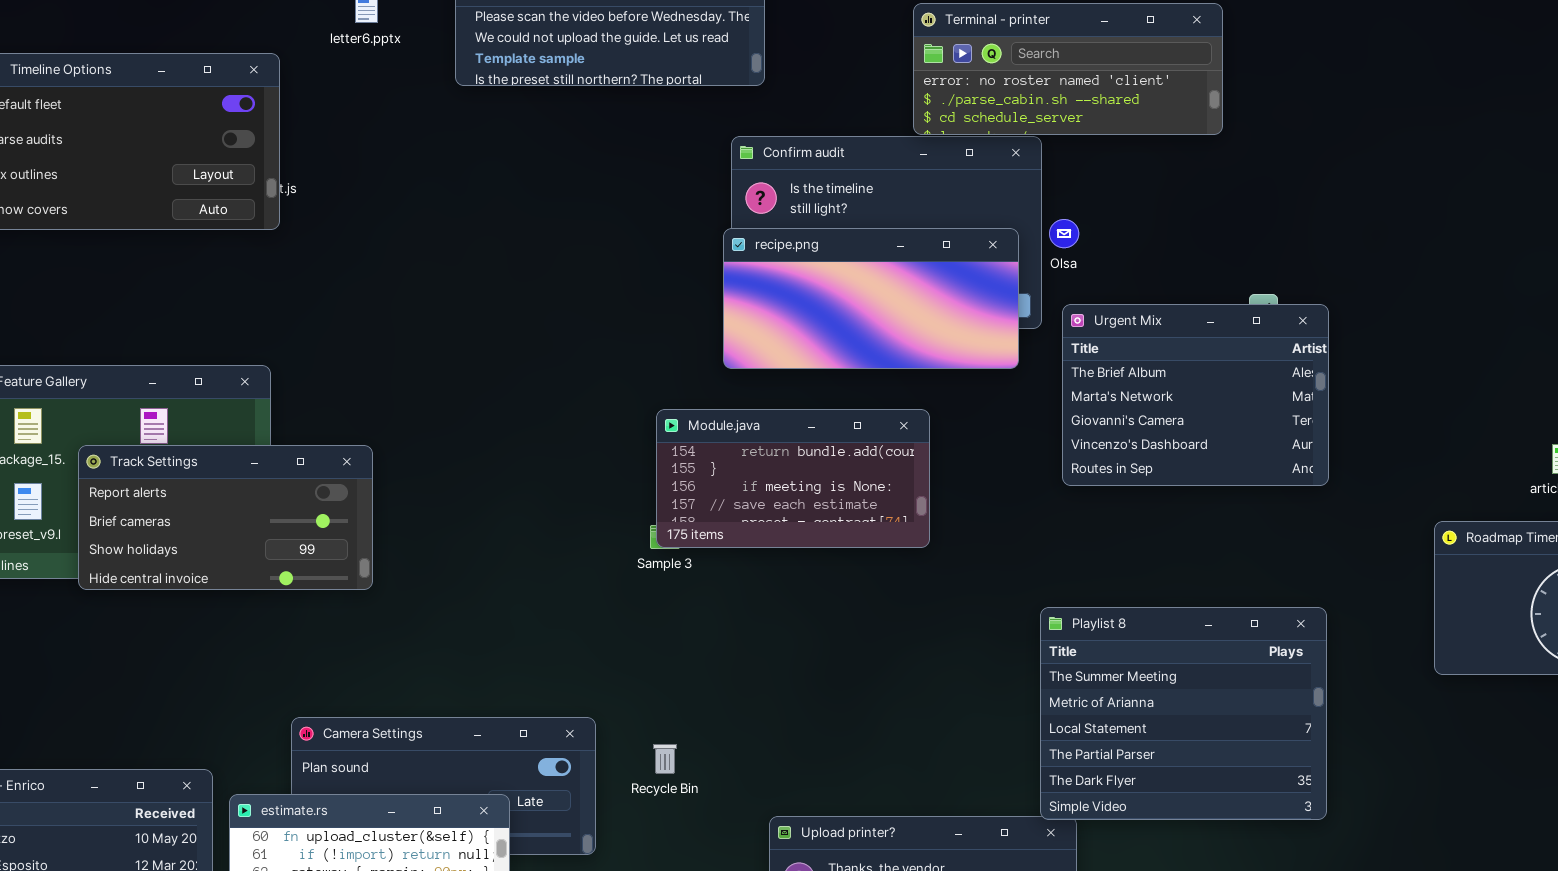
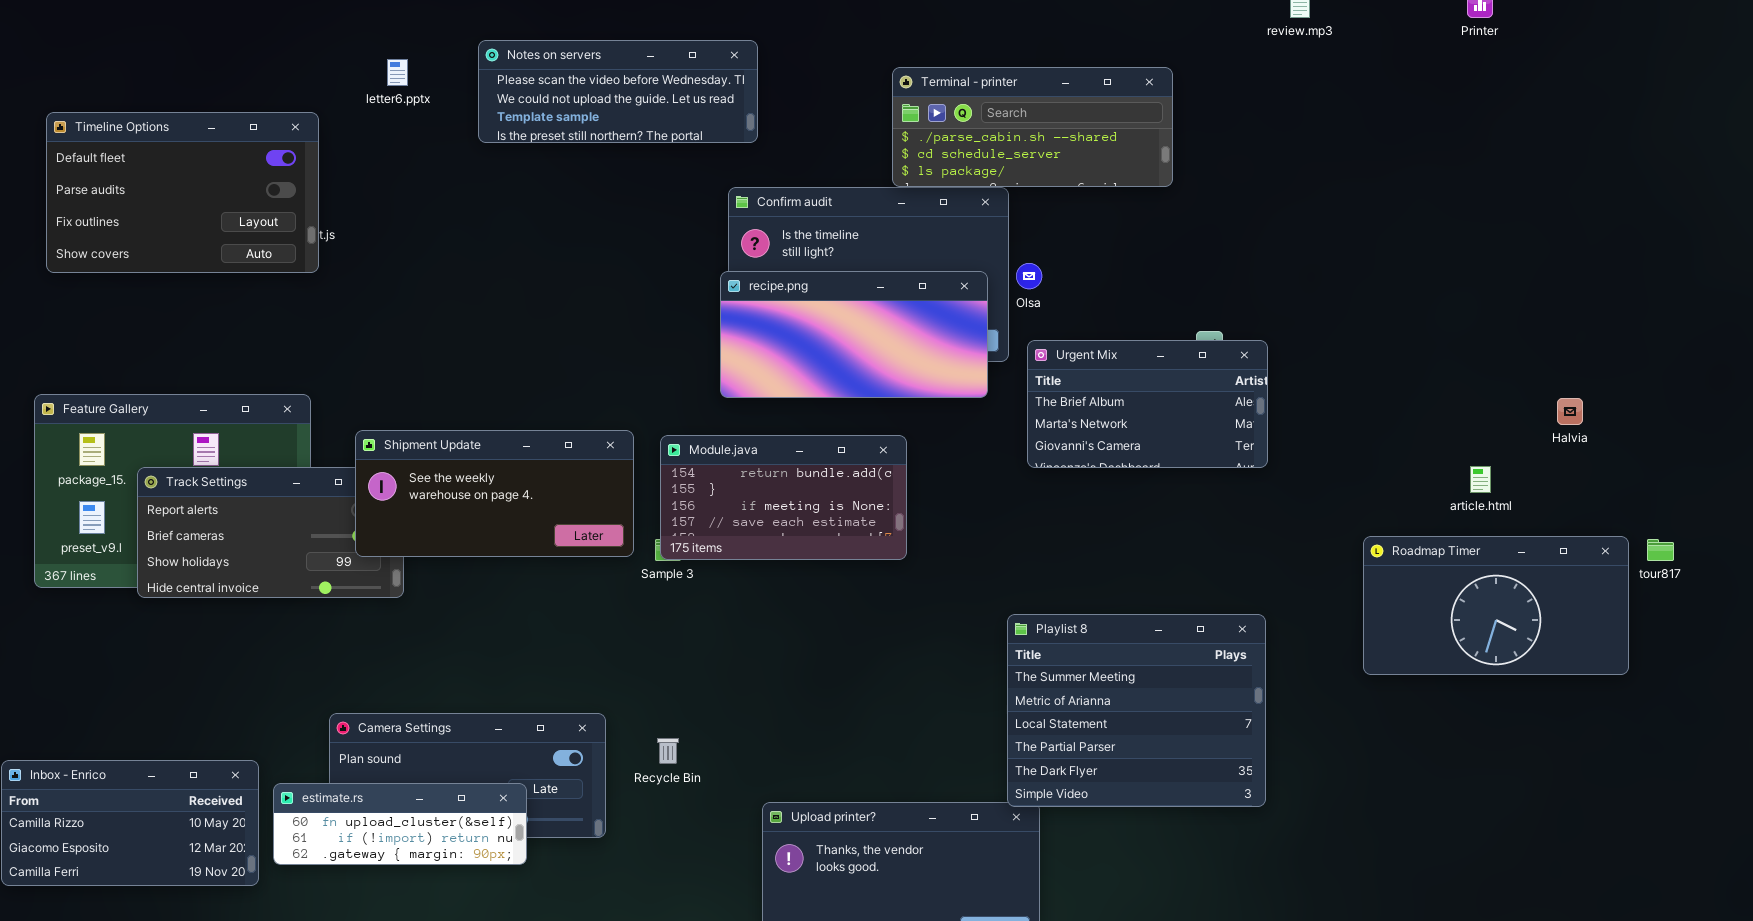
Terminal - printer: [913,3,1223,135] -> [892,67,1173,187], scrolled down 1 row
Urgent Mix: [1062,304,1329,486] -> [1027,340,1268,468], resized
Shipment Update: none -> [355,430,634,557], opened

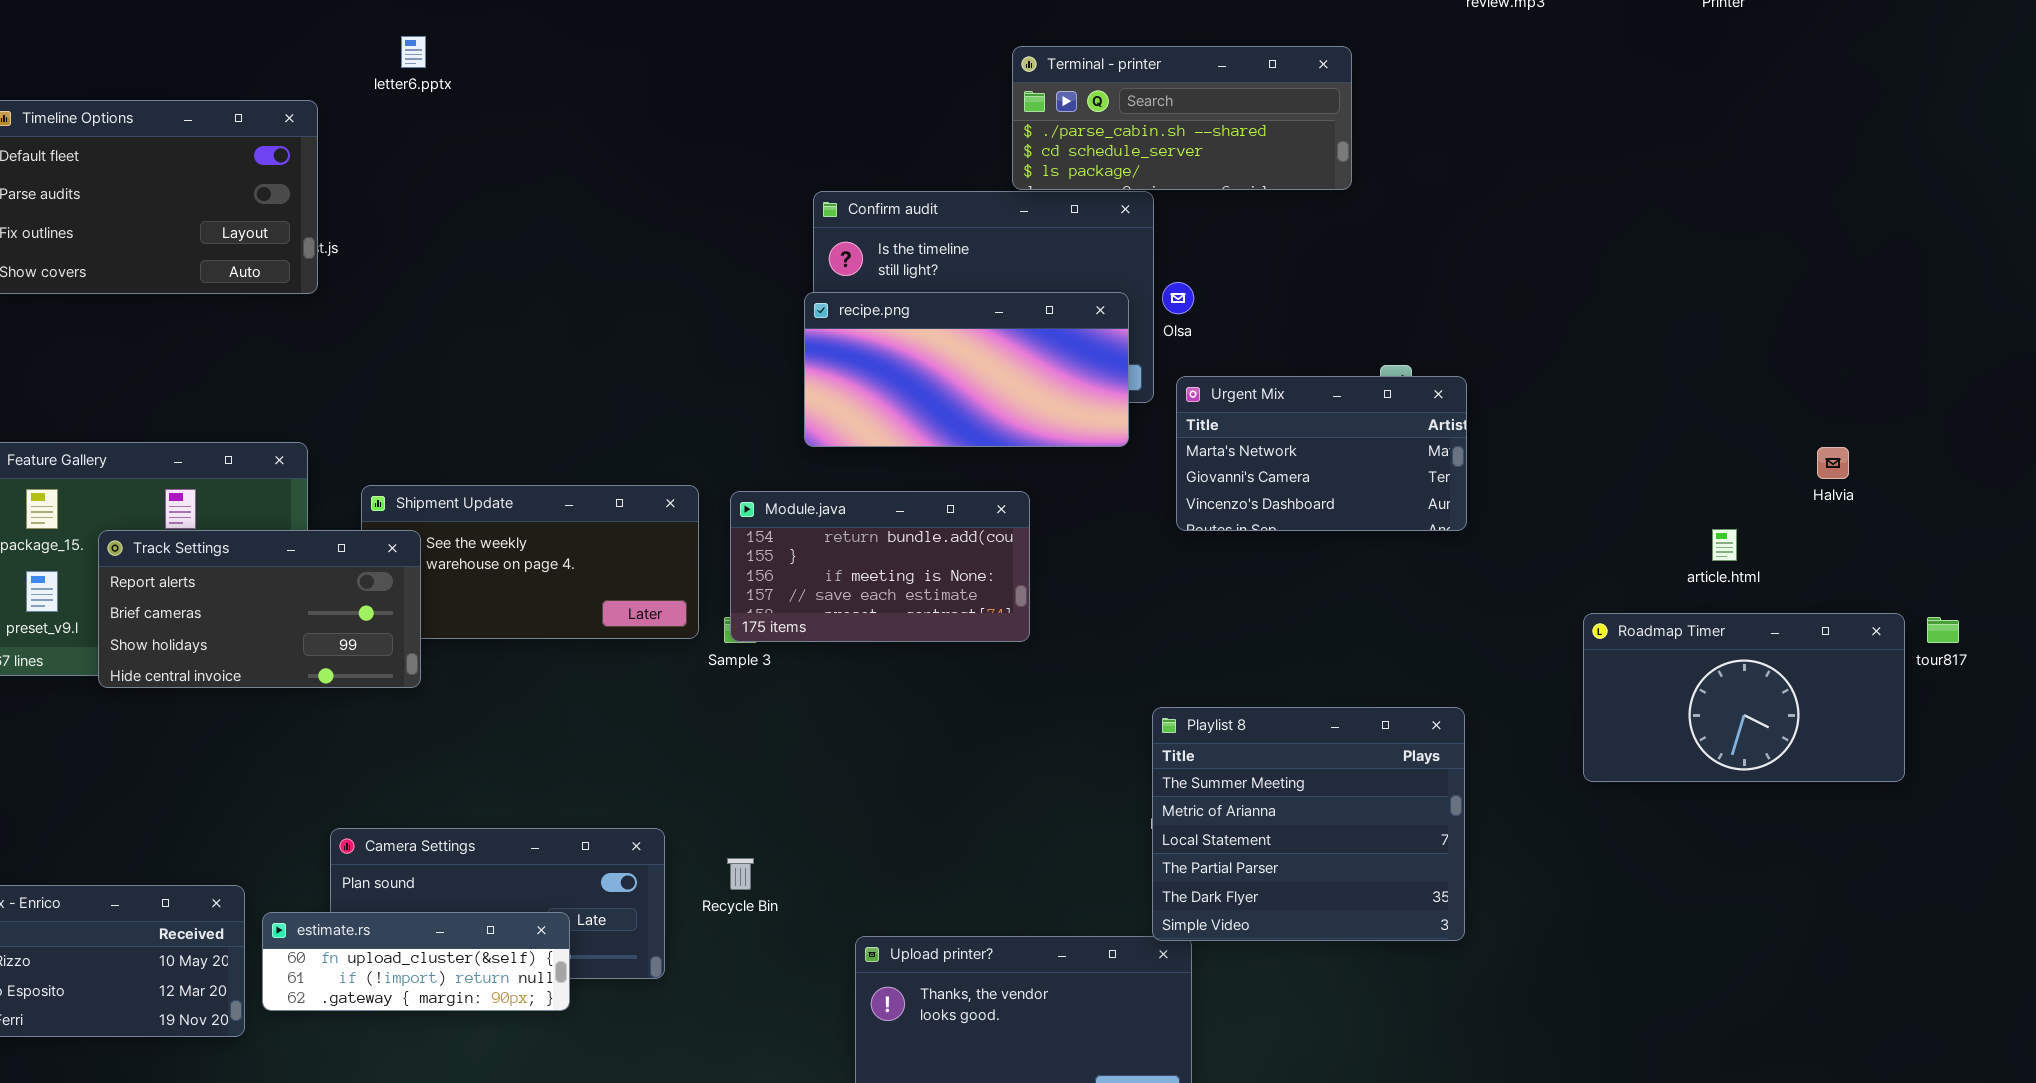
Notes on servers: [478,40,758,143] -> none, closed
Urgent Mix: [1027,340,1268,468] -> [1176,376,1467,531], scrolled down 1 row
Track Settings: [137,467,404,598] -> [98,530,421,688], raised

